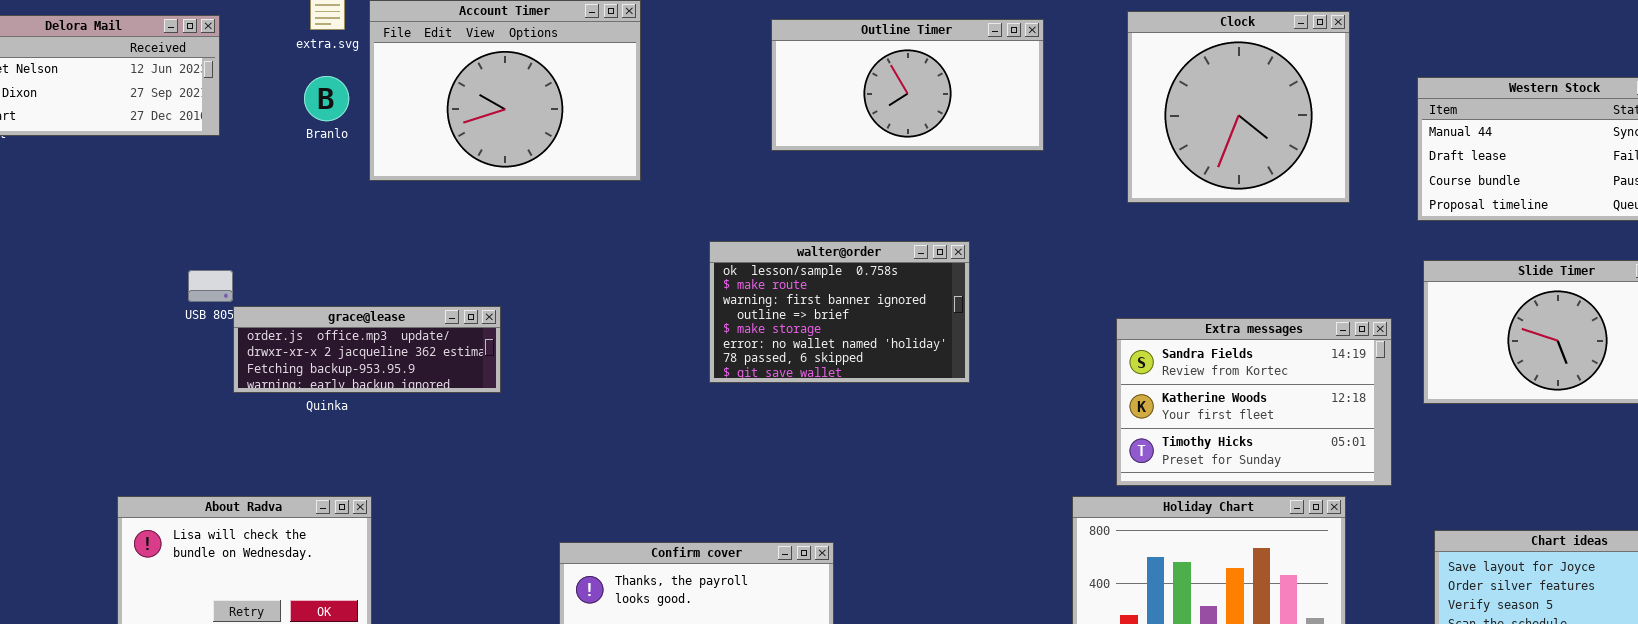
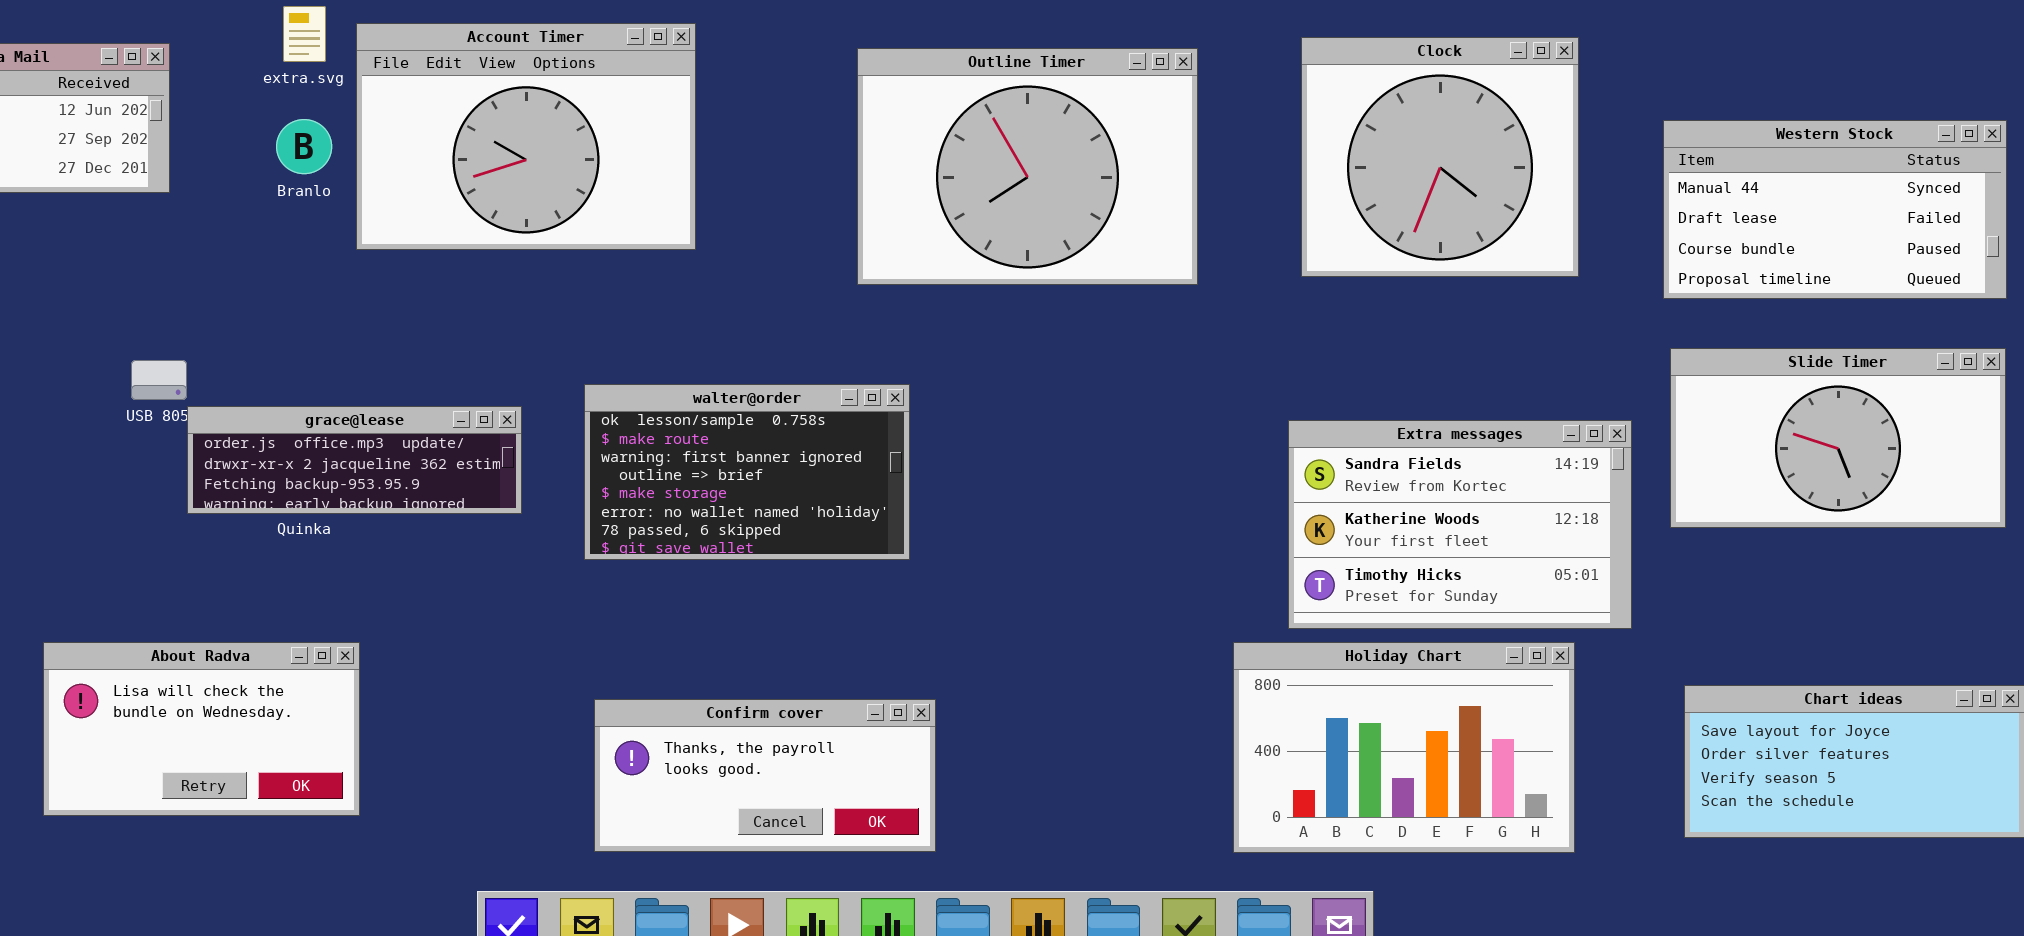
Outline Timer: [771,19,1044,151] -> [857,48,1198,285], resized
walter@order: [709,241,970,383] -> [584,384,910,560], moved

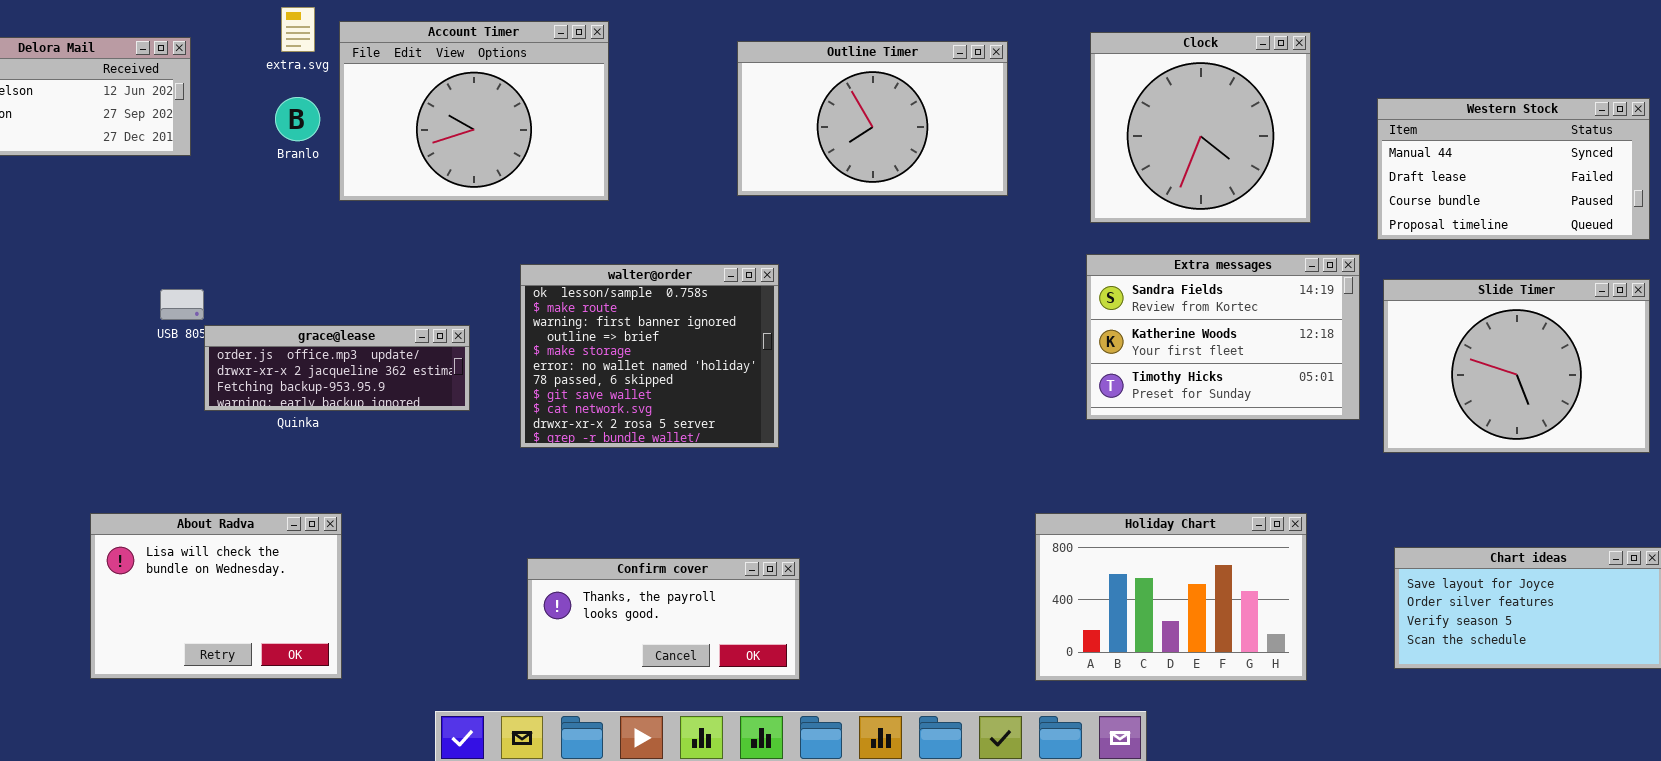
Outline Timer: [857,48,1198,285] -> [737,41,1008,196], resized
Slide Timer: [1670,348,2006,528] -> [1383,279,1650,453], resized
walter@order: [584,384,910,560] -> [520,264,779,448], resized
Extra messages: [1288,420,1632,629] -> [1086,254,1360,420], moved
About Radva: [43,642,360,816] -> [90,513,342,679], resized

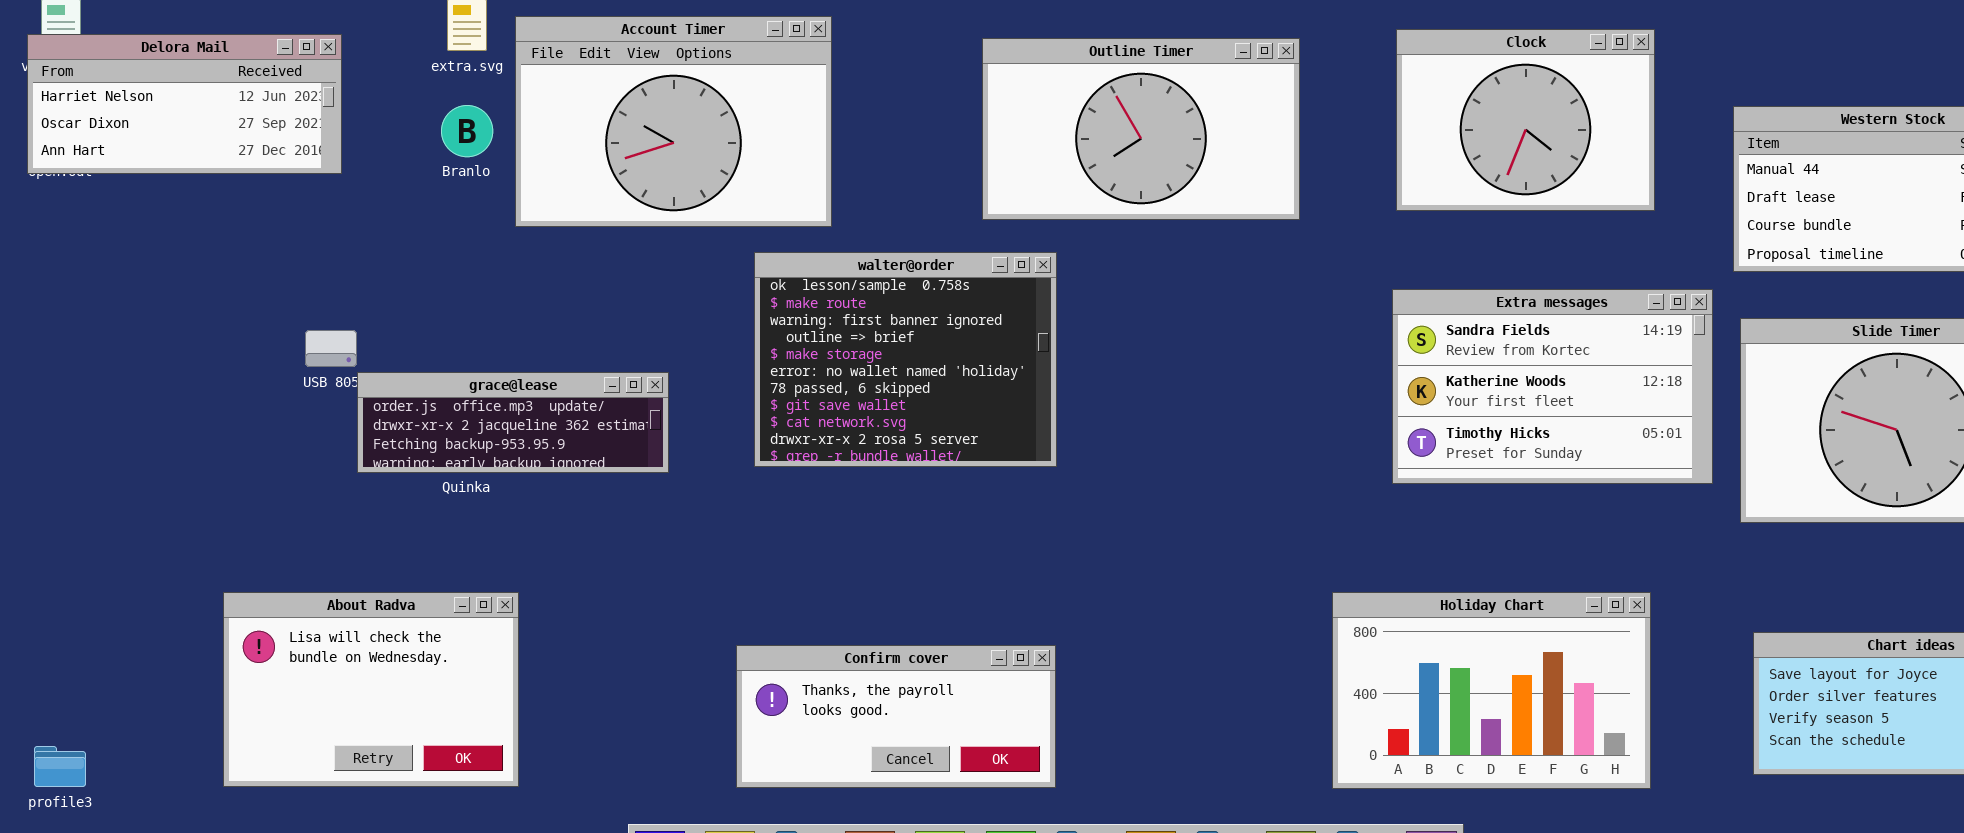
Clock: [1090,32,1311,223] -> [1396,29,1655,211], resized
walter@order: [520,264,779,448] -> [754,252,1057,467], moved

